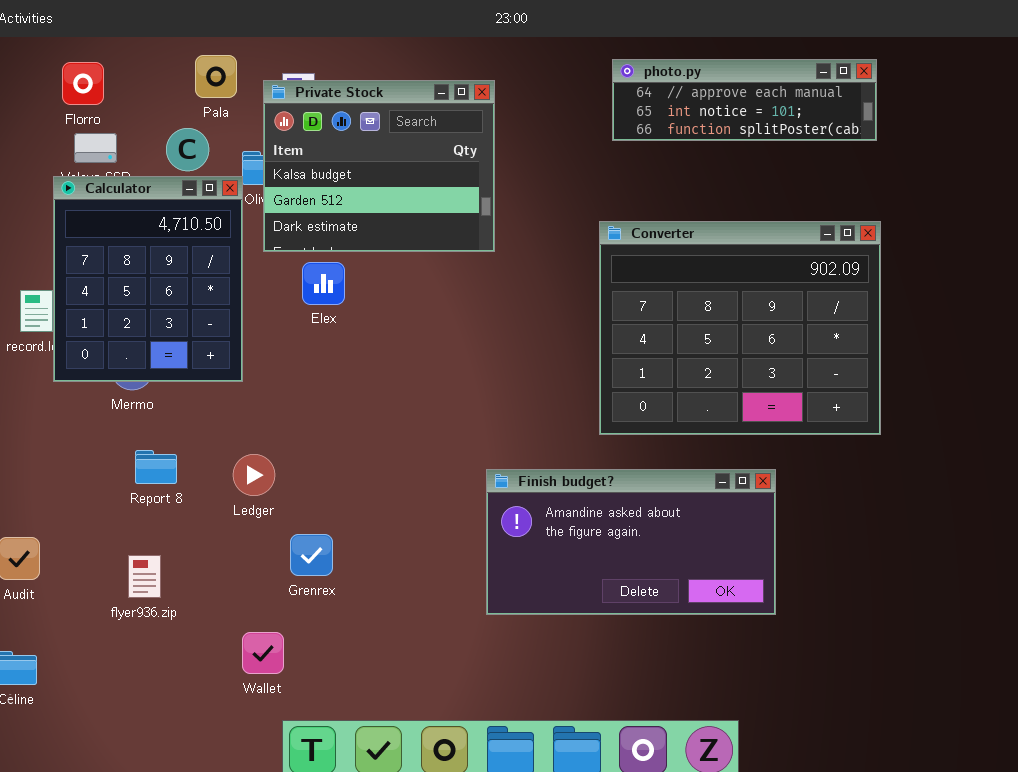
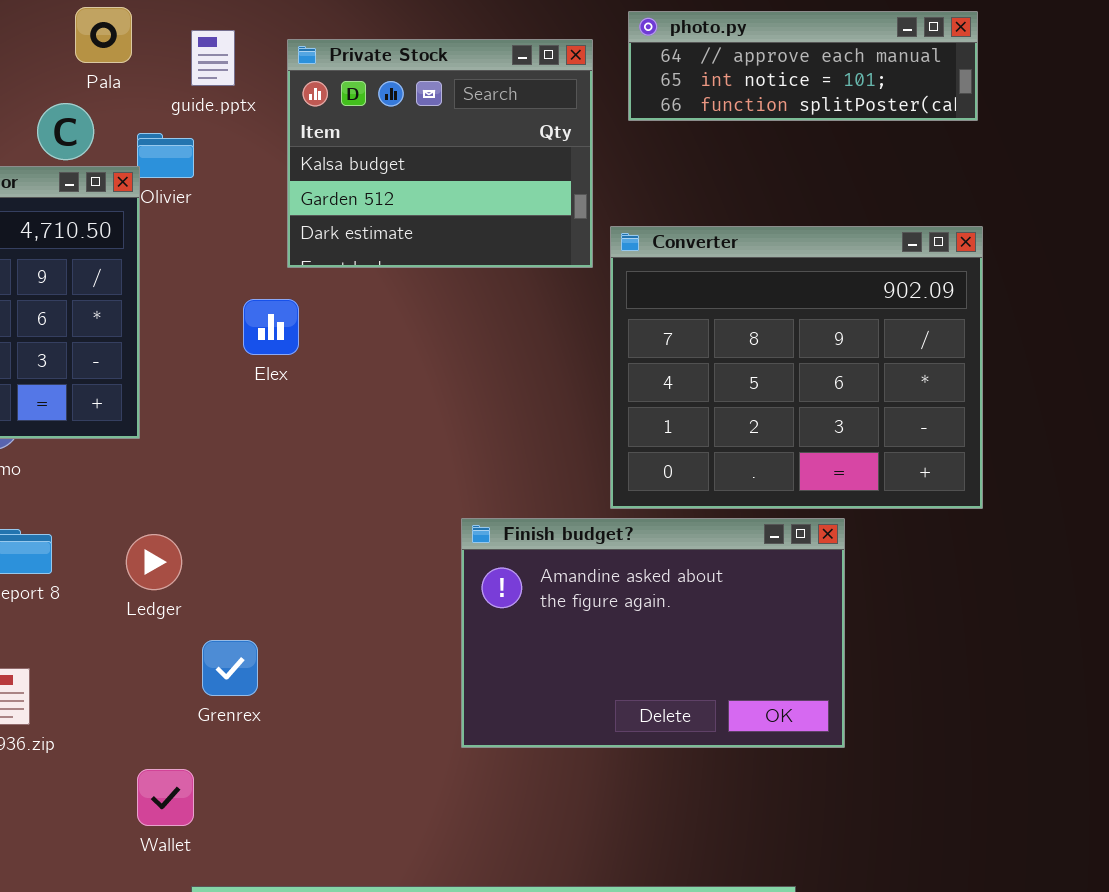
Private Stock: [263,80,495,252] -> [287,39,593,268], moved
Elex: [302,262,345,305] -> [243,299,299,355], moved
Finish budget?: [486,469,776,615] -> [461,518,845,748], resized

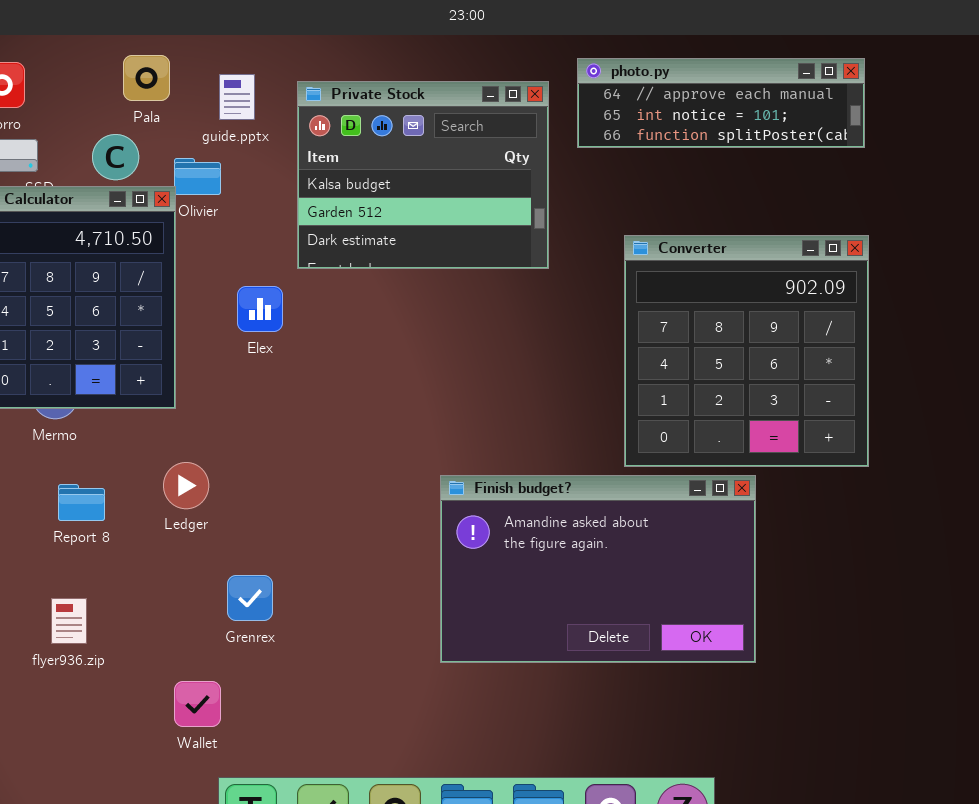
Converter: [610,226,983,509] -> [624,235,869,467], resized
Elex: [243,299,299,355] -> [237,286,283,332], moved
Ledger: [126,534,182,590] -> [163,462,209,509], moved

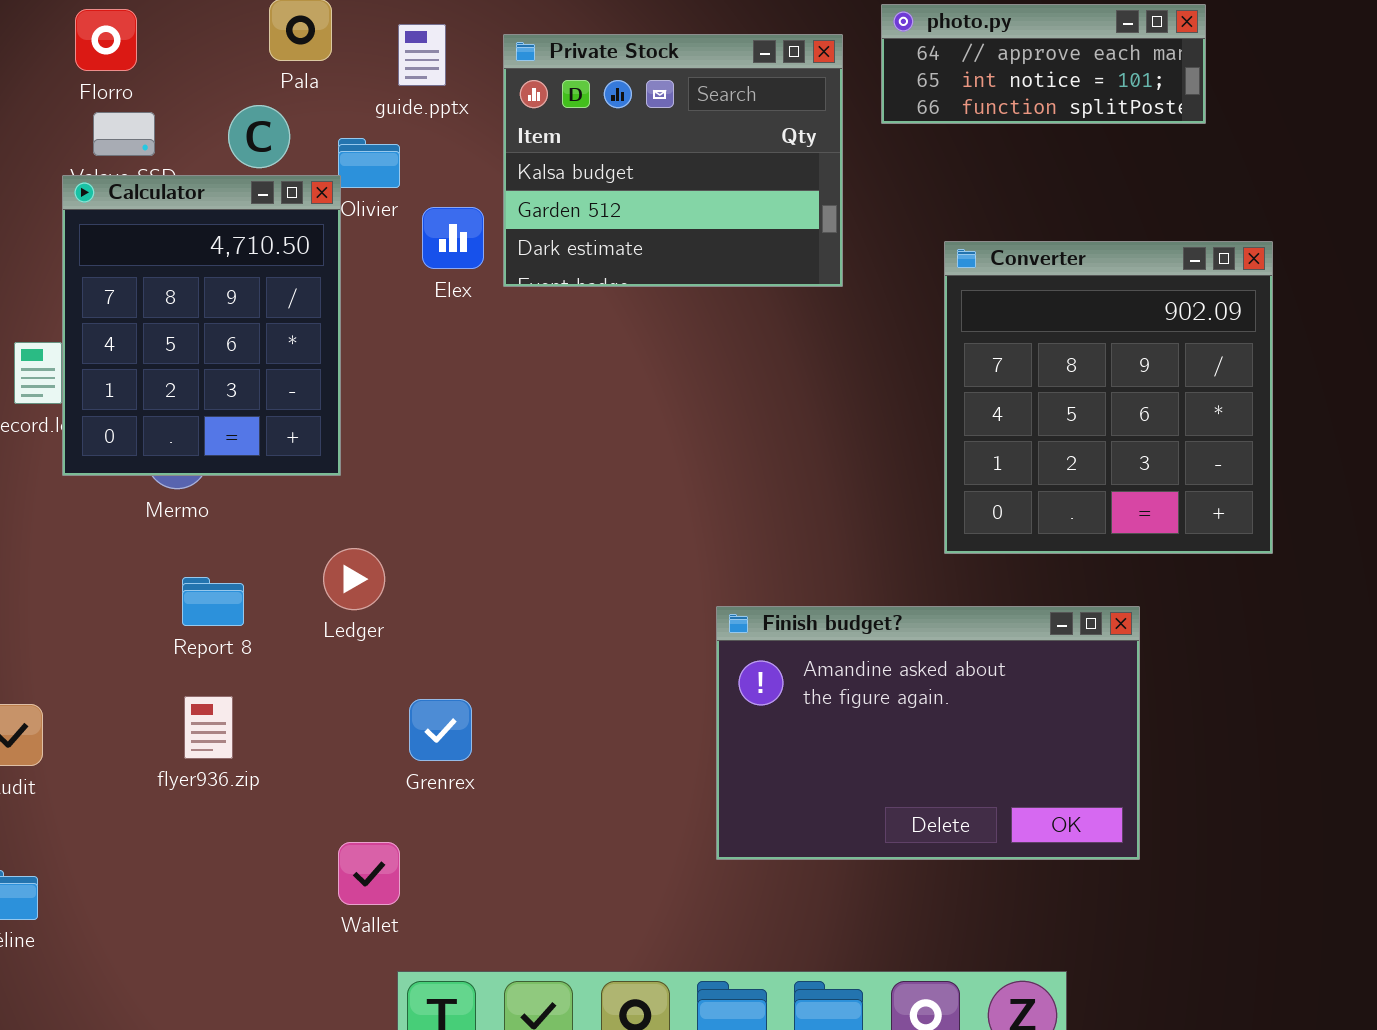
photo.py: [577,58,865,148] -> [881,4,1206,124], resized
Elex: [237,286,283,332] -> [422,207,484,269], moved
Finish budget?: [440,475,756,663] -> [716,606,1140,860], moved
flyer936.zip: [51,598,87,644] -> [184,696,233,759], moved

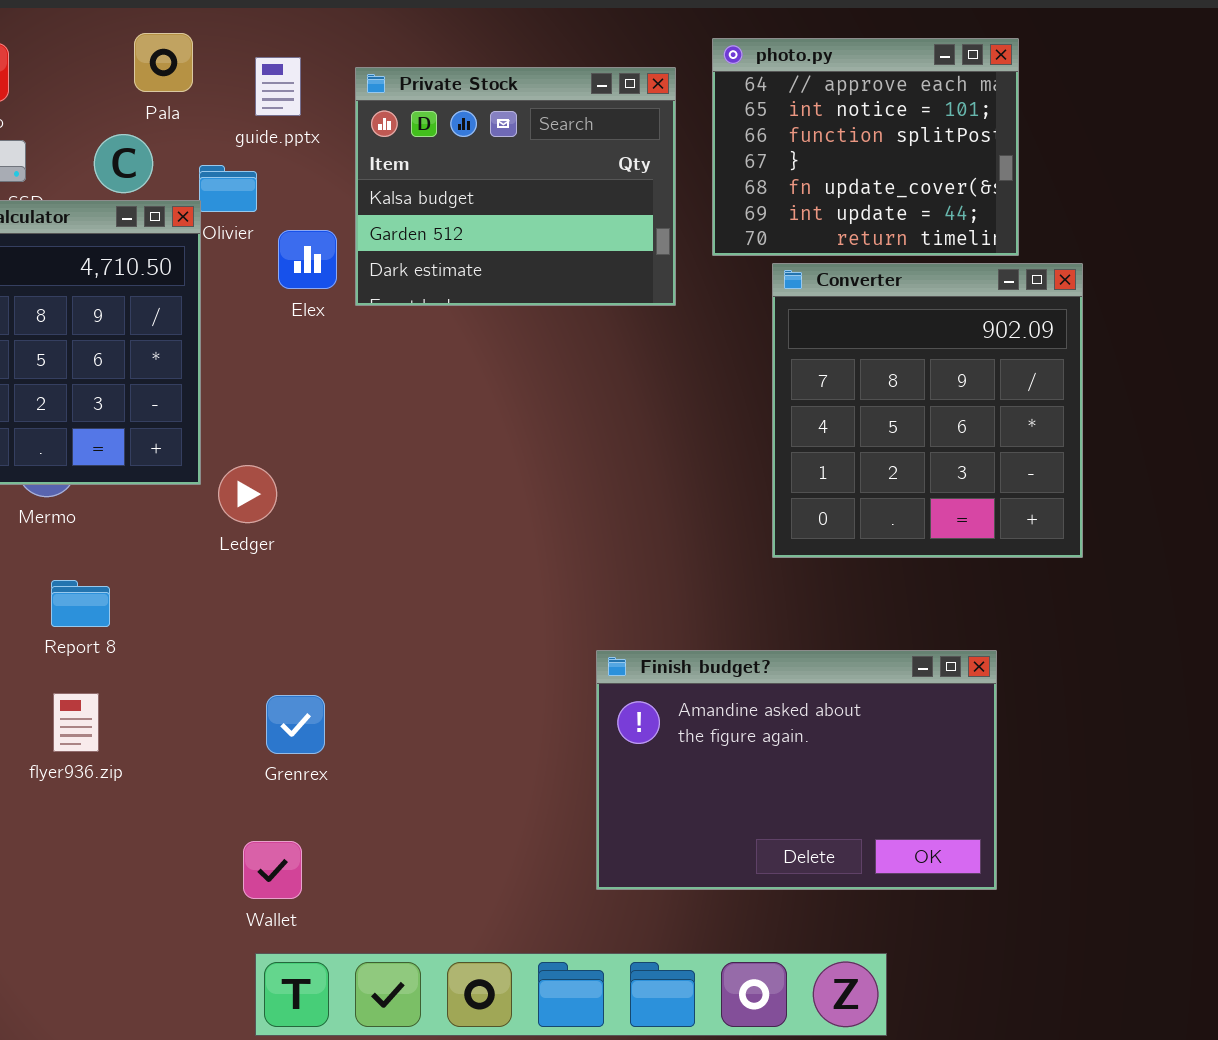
photo.py: [881,4,1206,124] -> [712,38,1019,256], resized
Ledger: [323,548,385,610] -> [218,465,277,523], moved
Finish budget?: [716,606,1140,860] -> [596,650,997,890], moved
Wallet: [338,842,400,905] -> [243,841,302,899], moved

